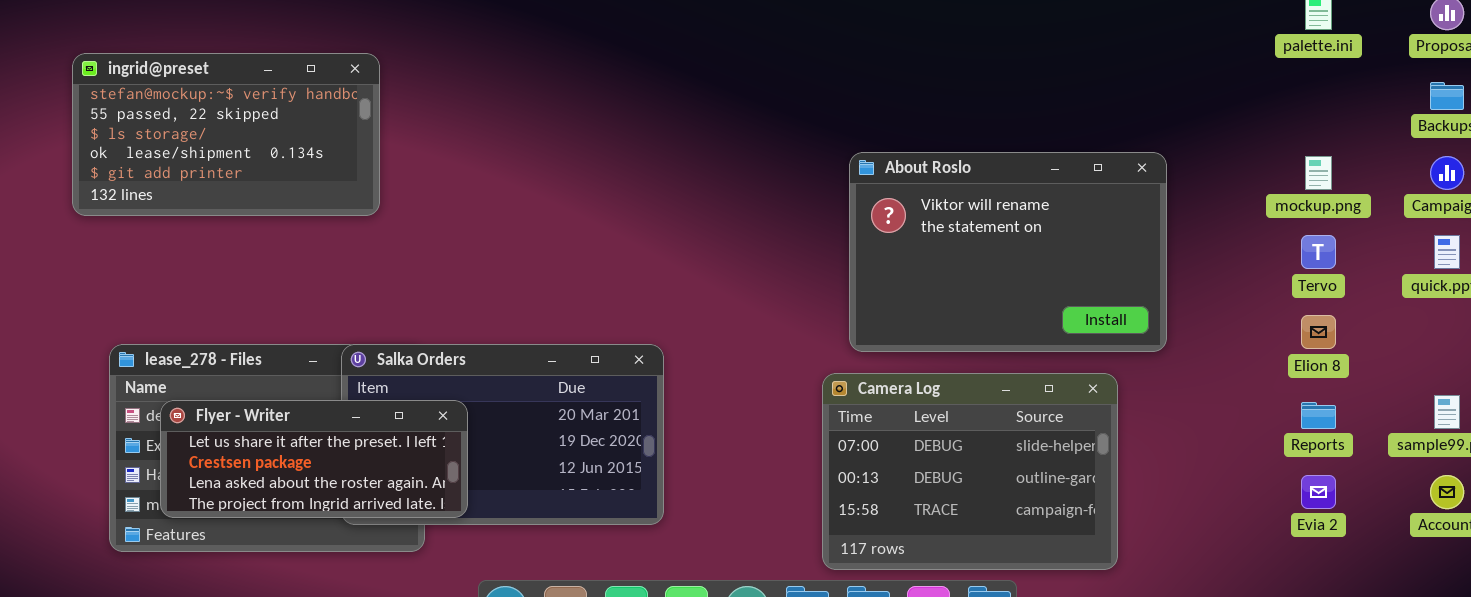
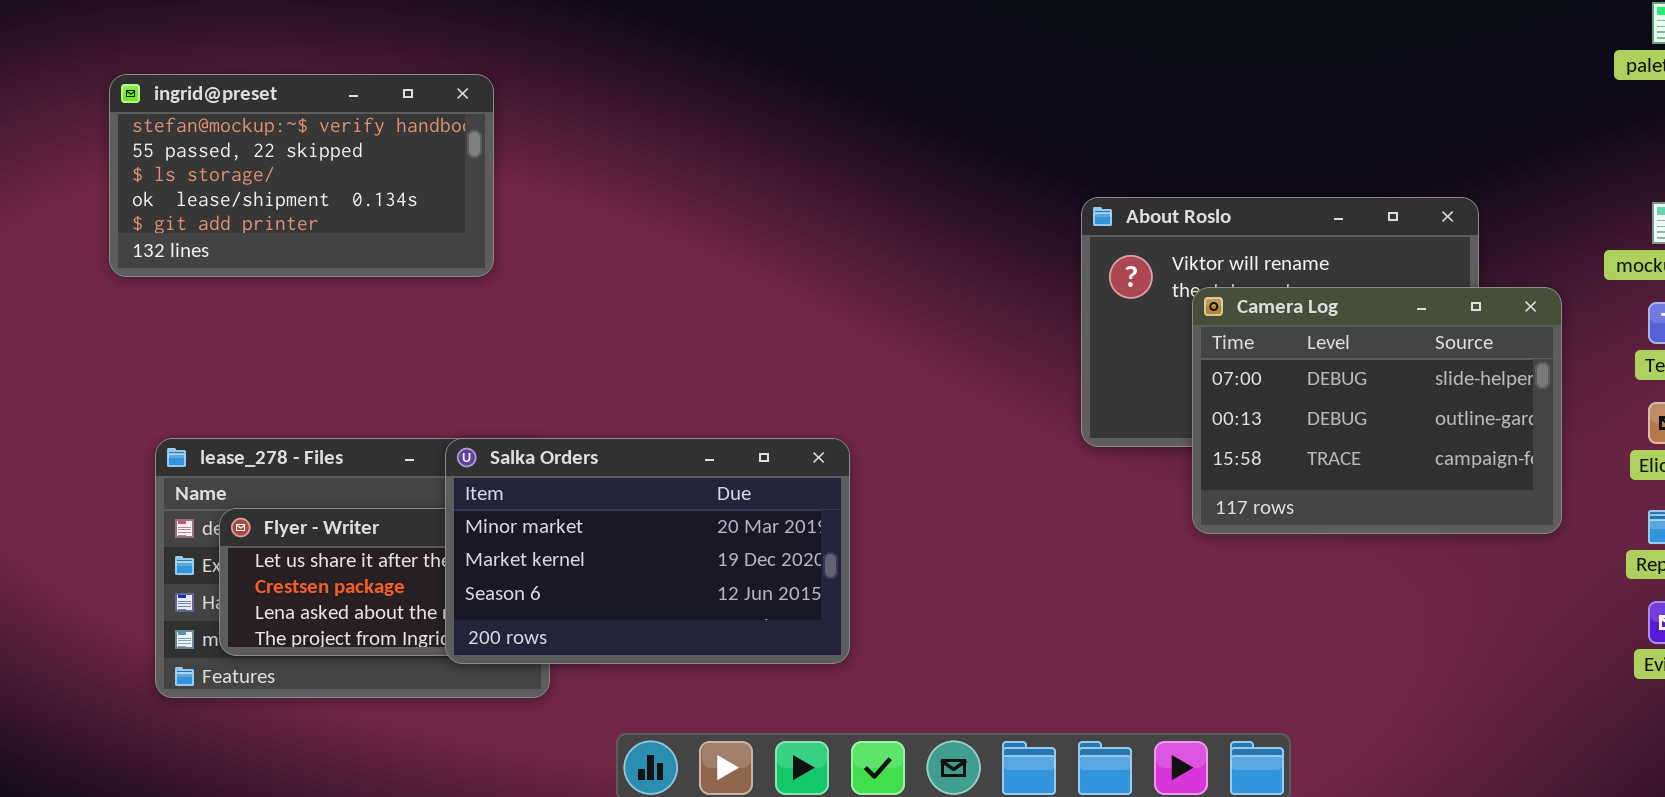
Salka Orders: [341,344,664,525] -> [445,438,850,664], raised
Camera Log: [822,373,1118,570] -> [1192,287,1562,534], moved

